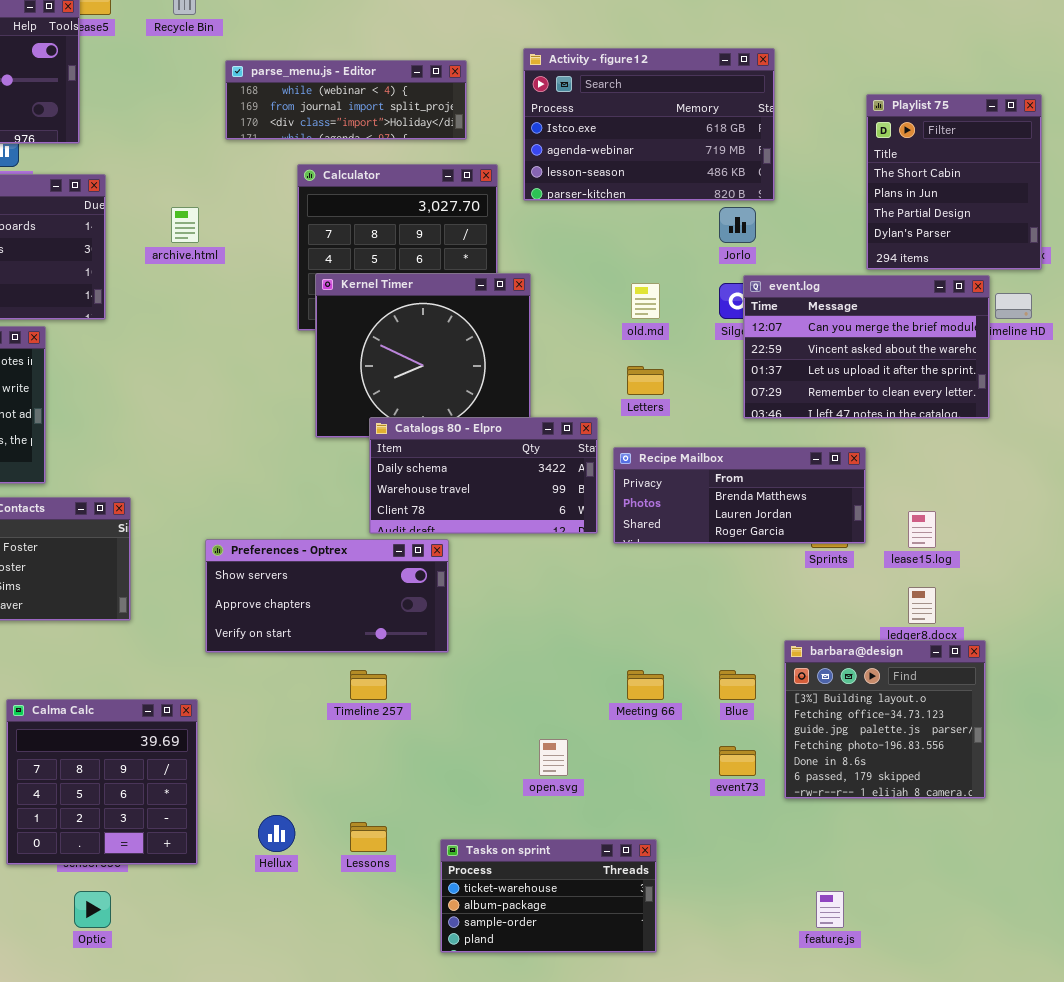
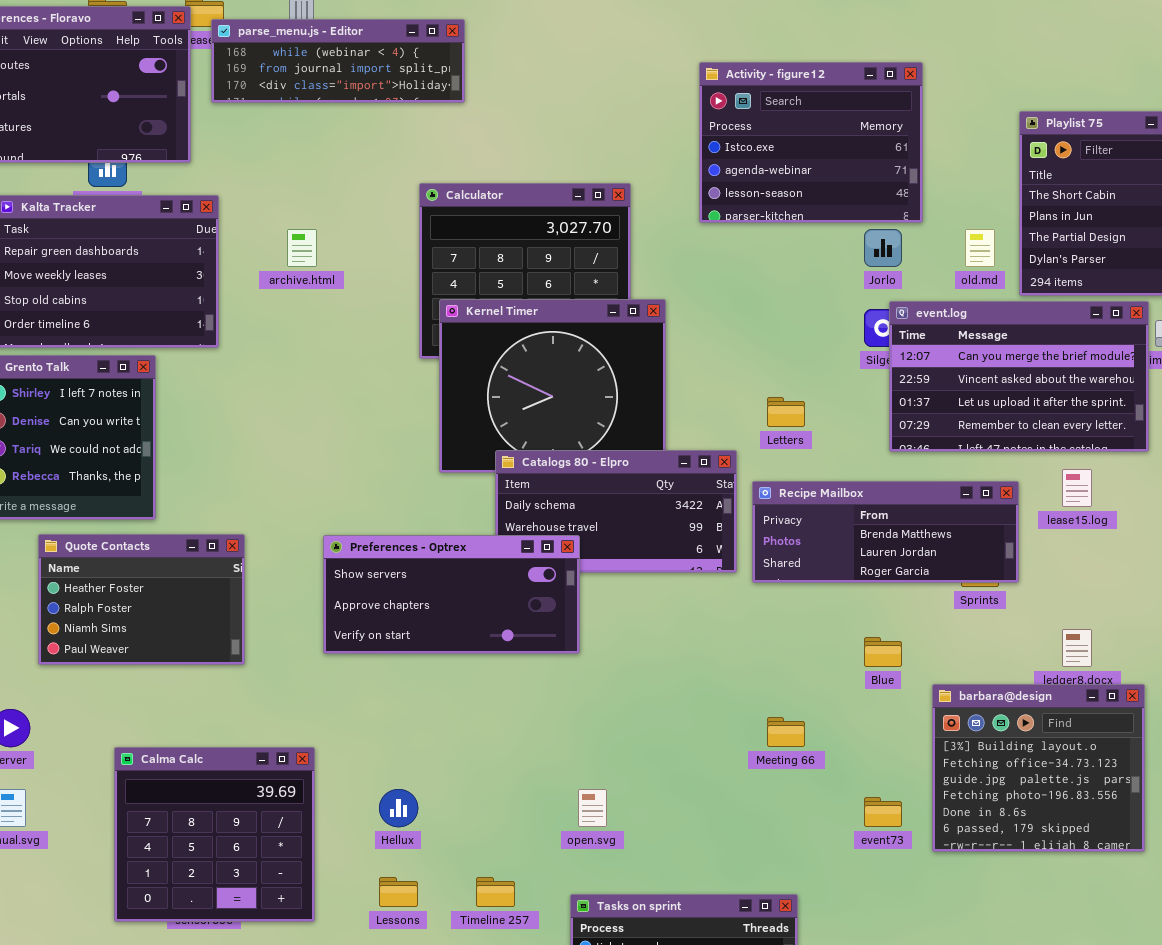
Activity - figure12: [523,48,775,201] -> [699,62,923,223], resized
parse_menu.js - Editor: [225,60,467,140] -> [211,19,465,103], moved
old.md: [631,283,660,319] -> [965,229,995,267], moved
lease15.log: [908,511,936,548] -> [1062,469,1092,507], moved
Preferences - Optrex: [205,539,449,653] -> [323,535,580,654], moved
Timeline 257: [350,670,387,700] -> [476,877,515,907], moved
Blue: [719,670,756,700] -> [864,637,902,667], moved
open.svg: [539,739,568,776] -> [578,789,607,827], moved
Hellux: [258,815,295,852] -> [379,789,418,827], moved
Lessons: [350,822,387,852] -> [379,877,418,907], moved

